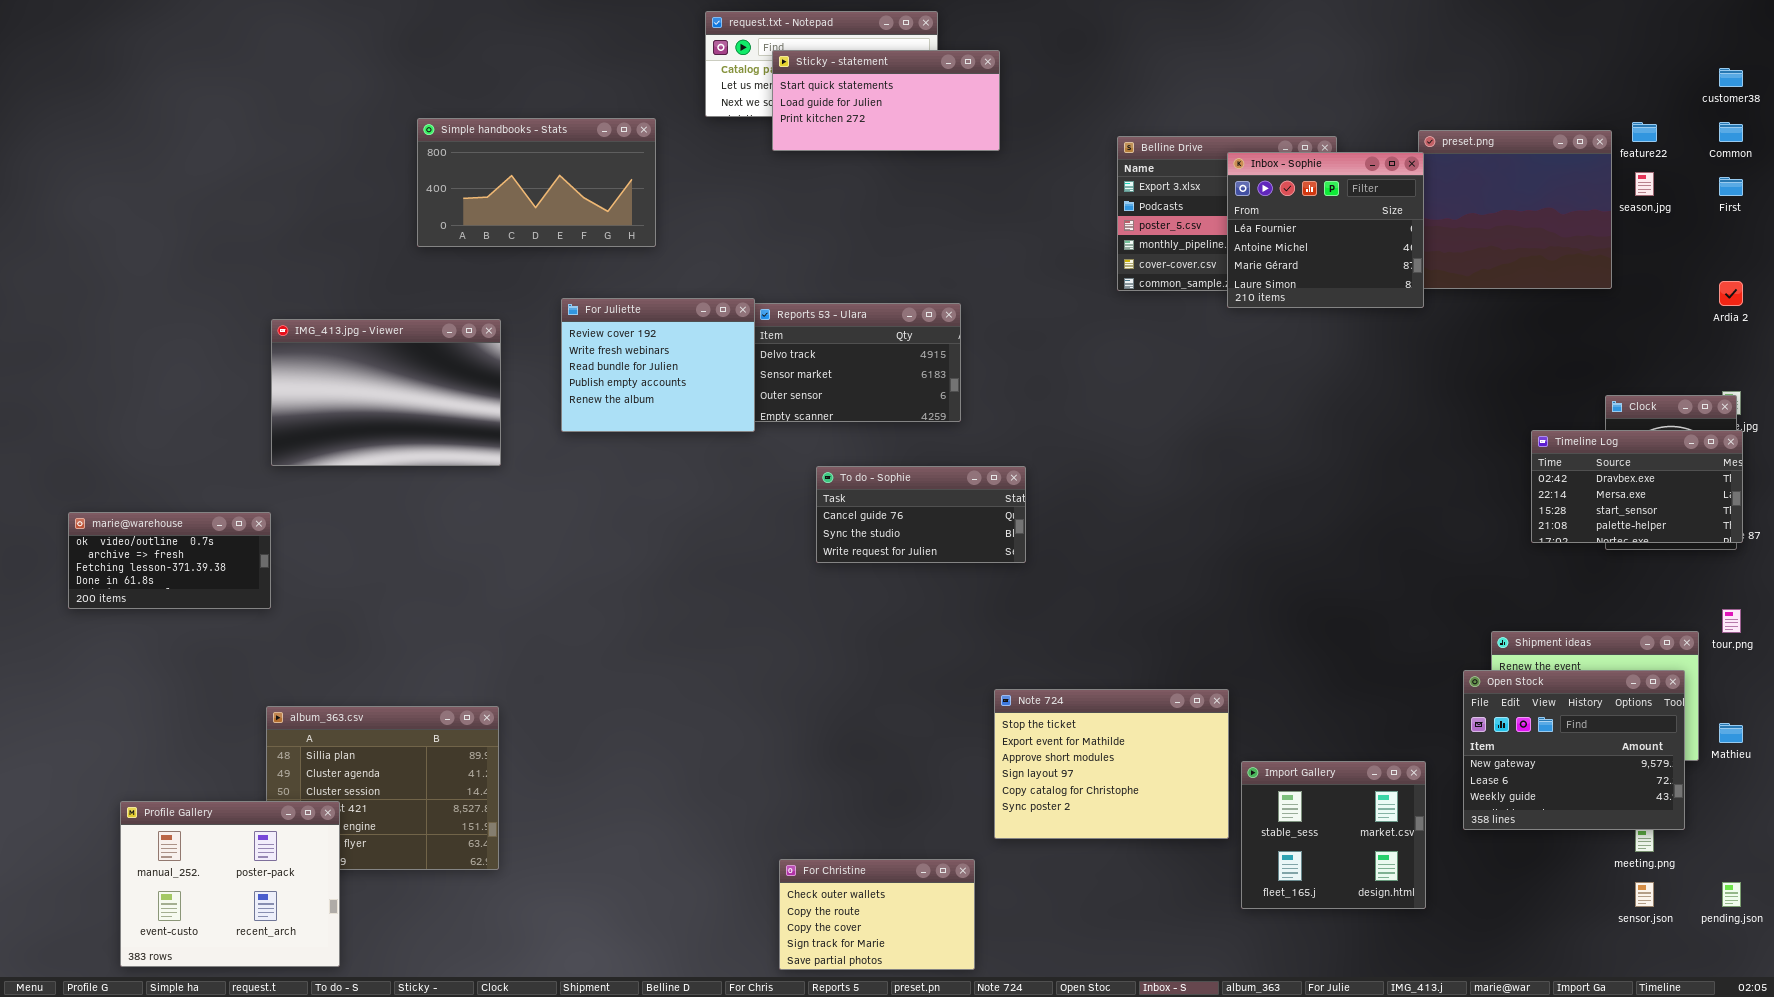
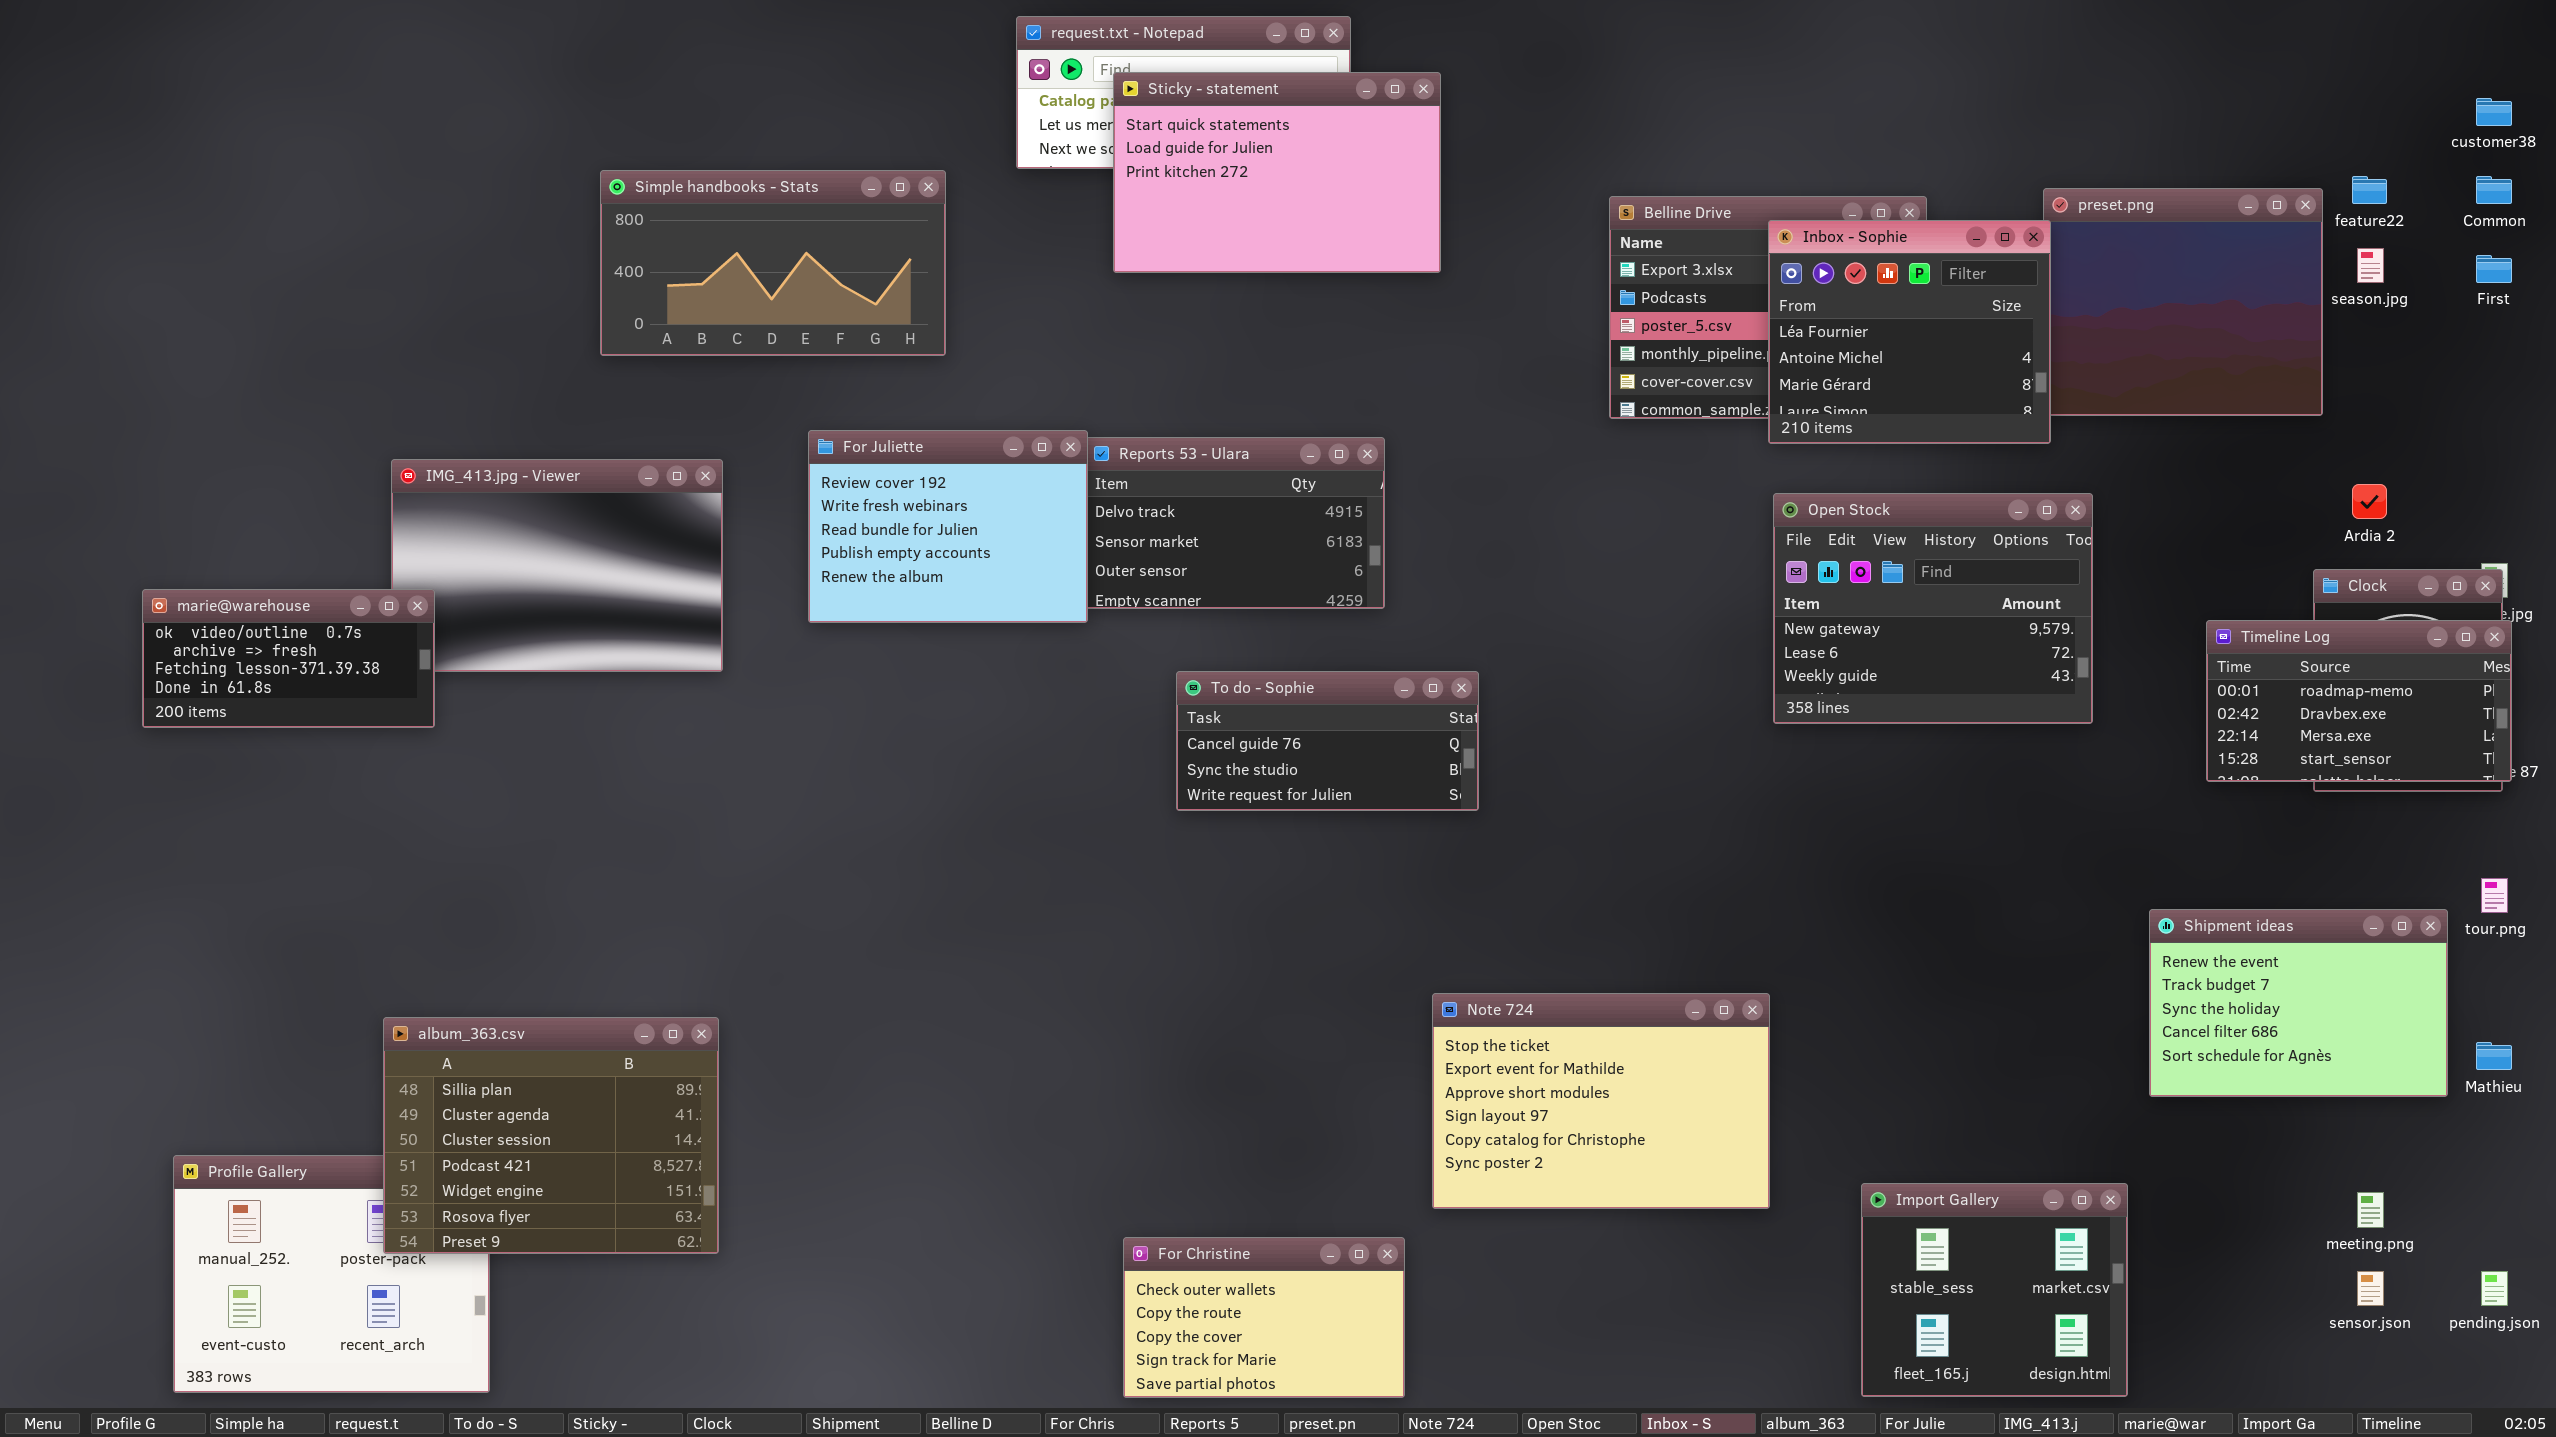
Sticky - statement: [772,50,1000,151] -> [1113,72,1441,273], resized
Ardia 2: [1719,281,1743,306] -> [2352,484,2387,519], moved
Timeline Log: [1531,430,1743,543] -> [2206,620,2512,782], scrolled up 1 row
marie@warehouse: [68,512,271,609] -> [142,589,435,728], moved
Open Stock: [1463,670,1685,830] -> [1773,493,2093,724], moved
album_363.csv: [266,706,499,870] -> [383,1017,719,1254], raised
Import Gallery: [1241,761,1426,909] -> [1861,1183,2128,1397], moved

